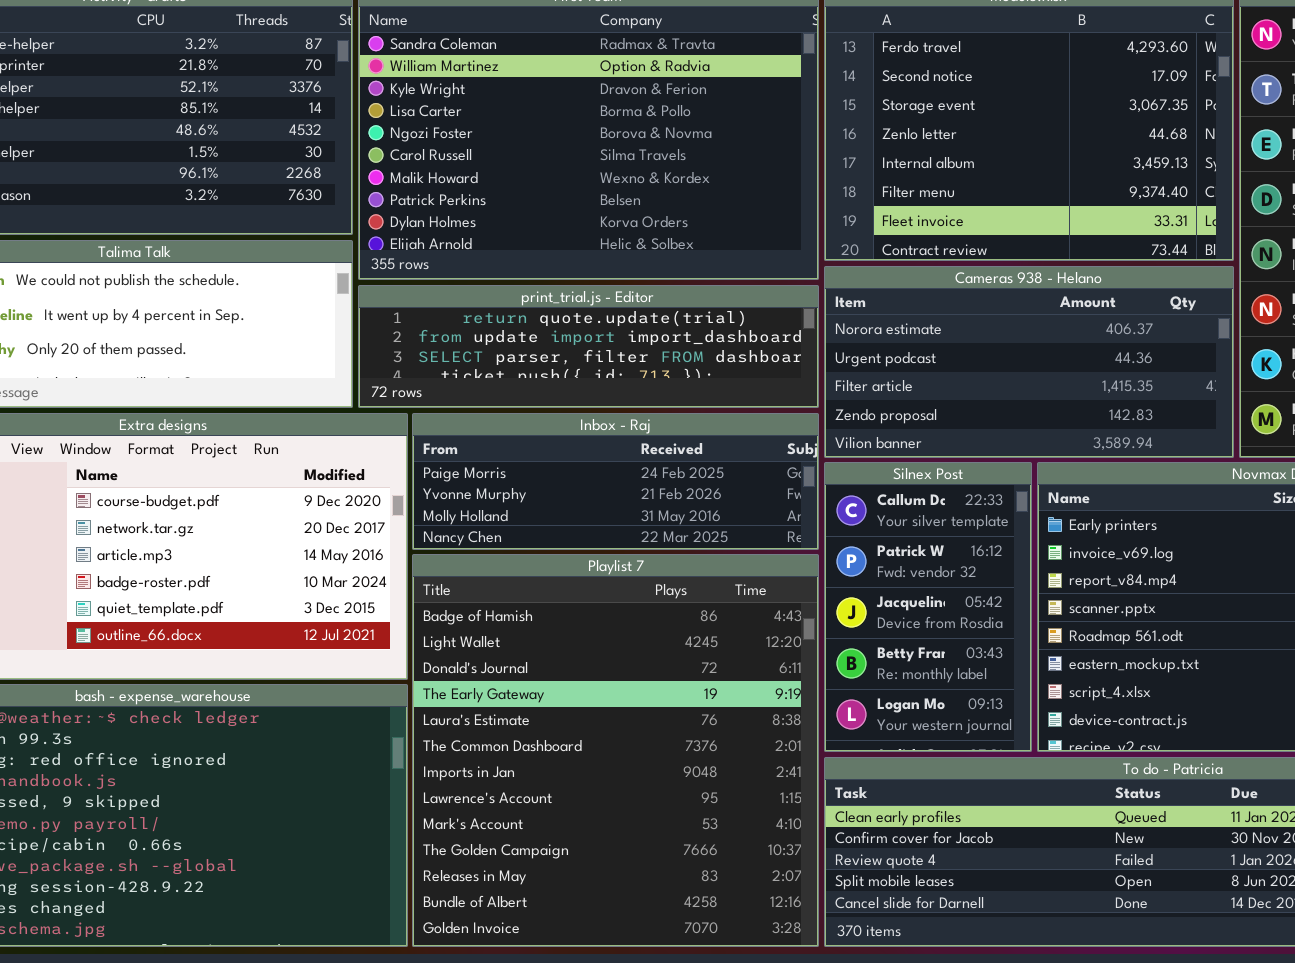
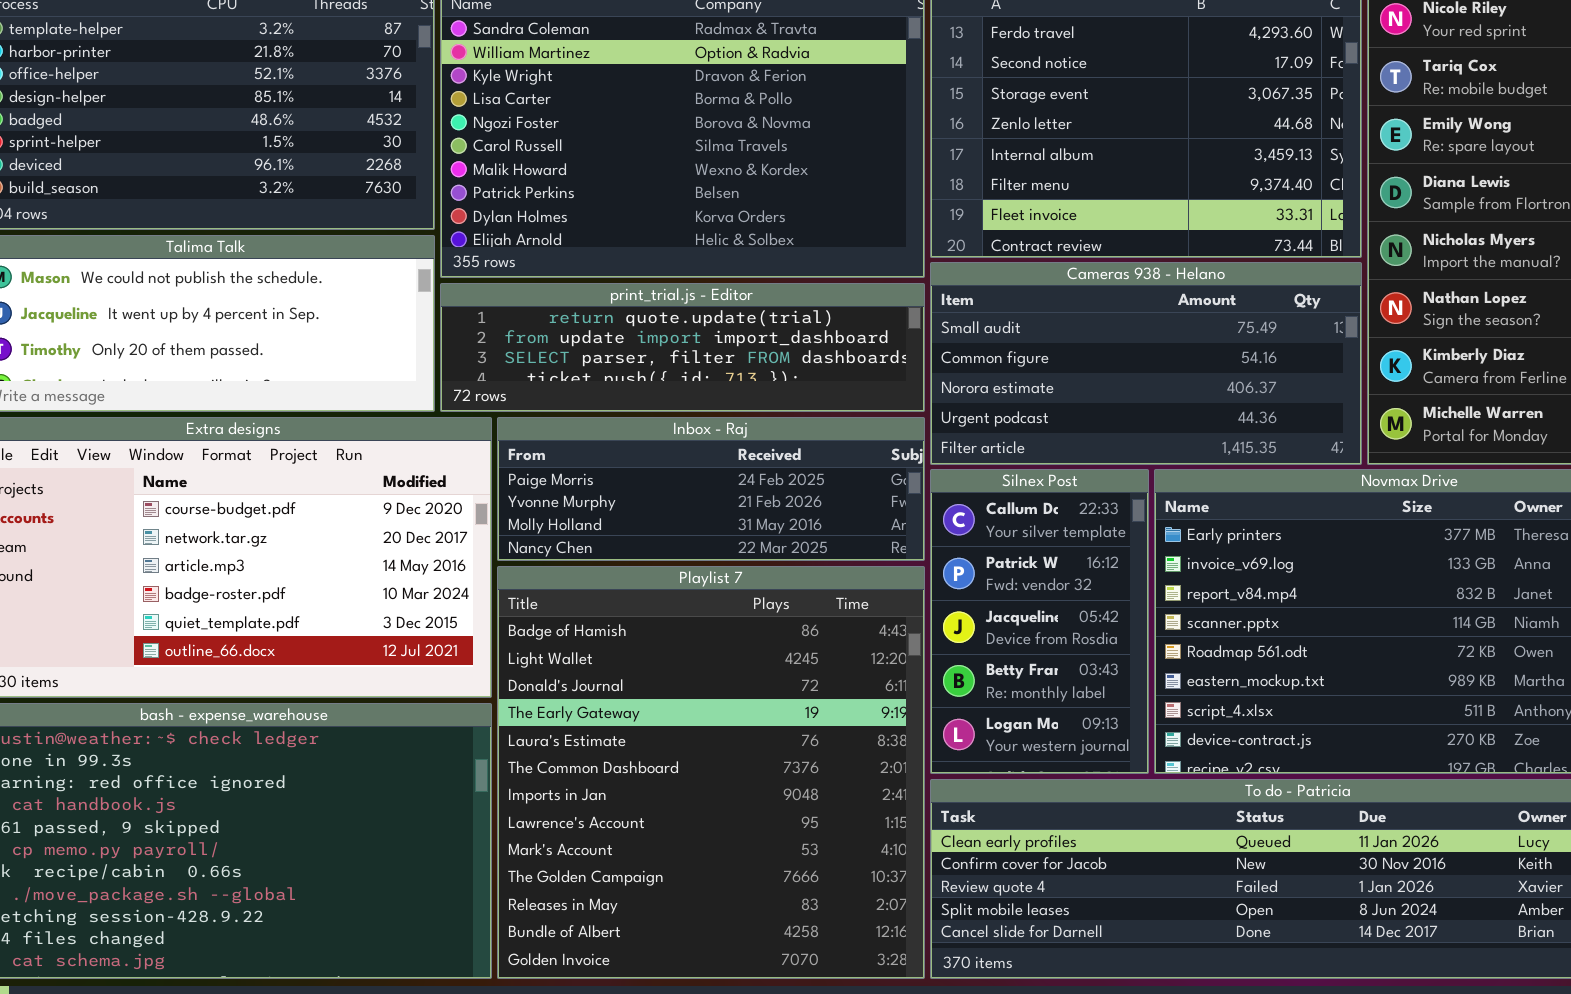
Cameras 938 - Helano: [824,266,1234,458] -> [930,262,1362,465], scrolled up 2 rows

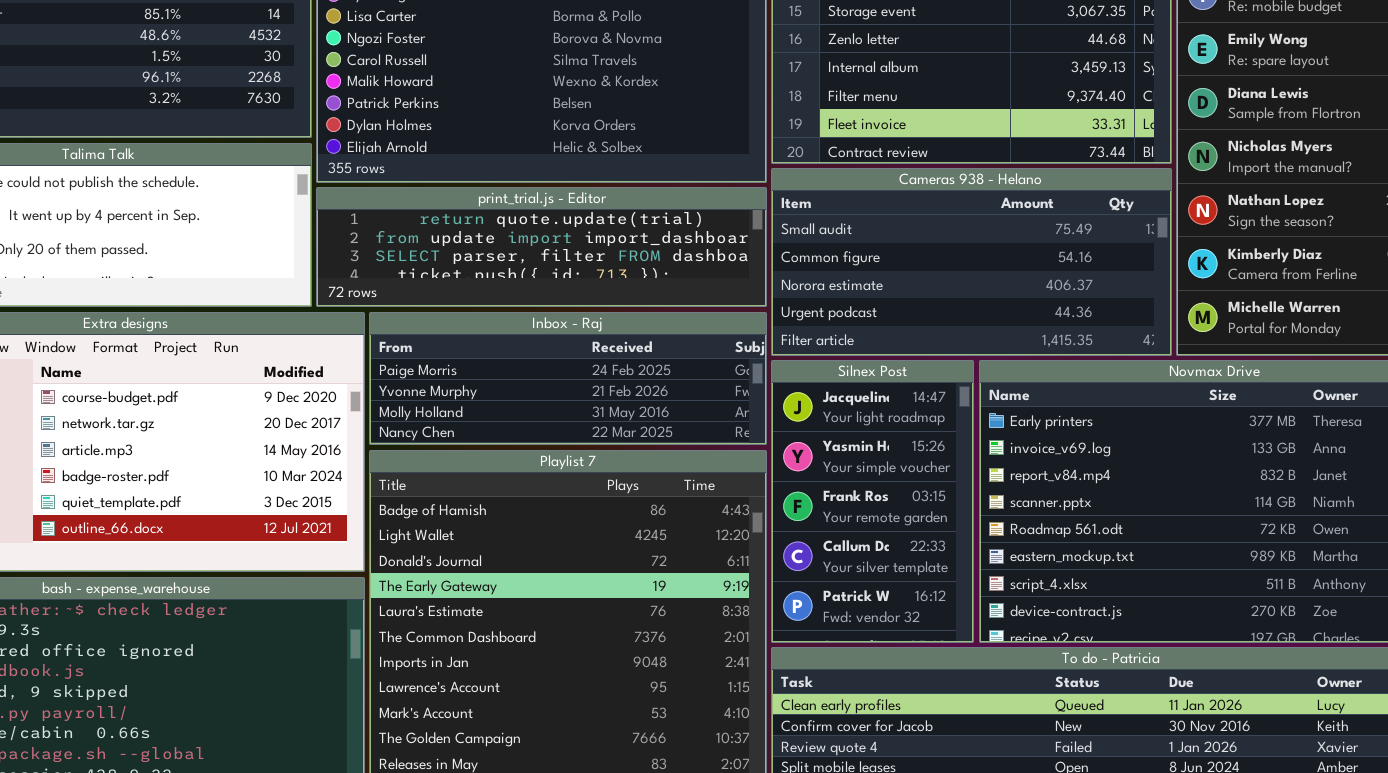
Silnex Post: [930,469,1149,774] -> [771,360,974,643], scrolled up 3 rows

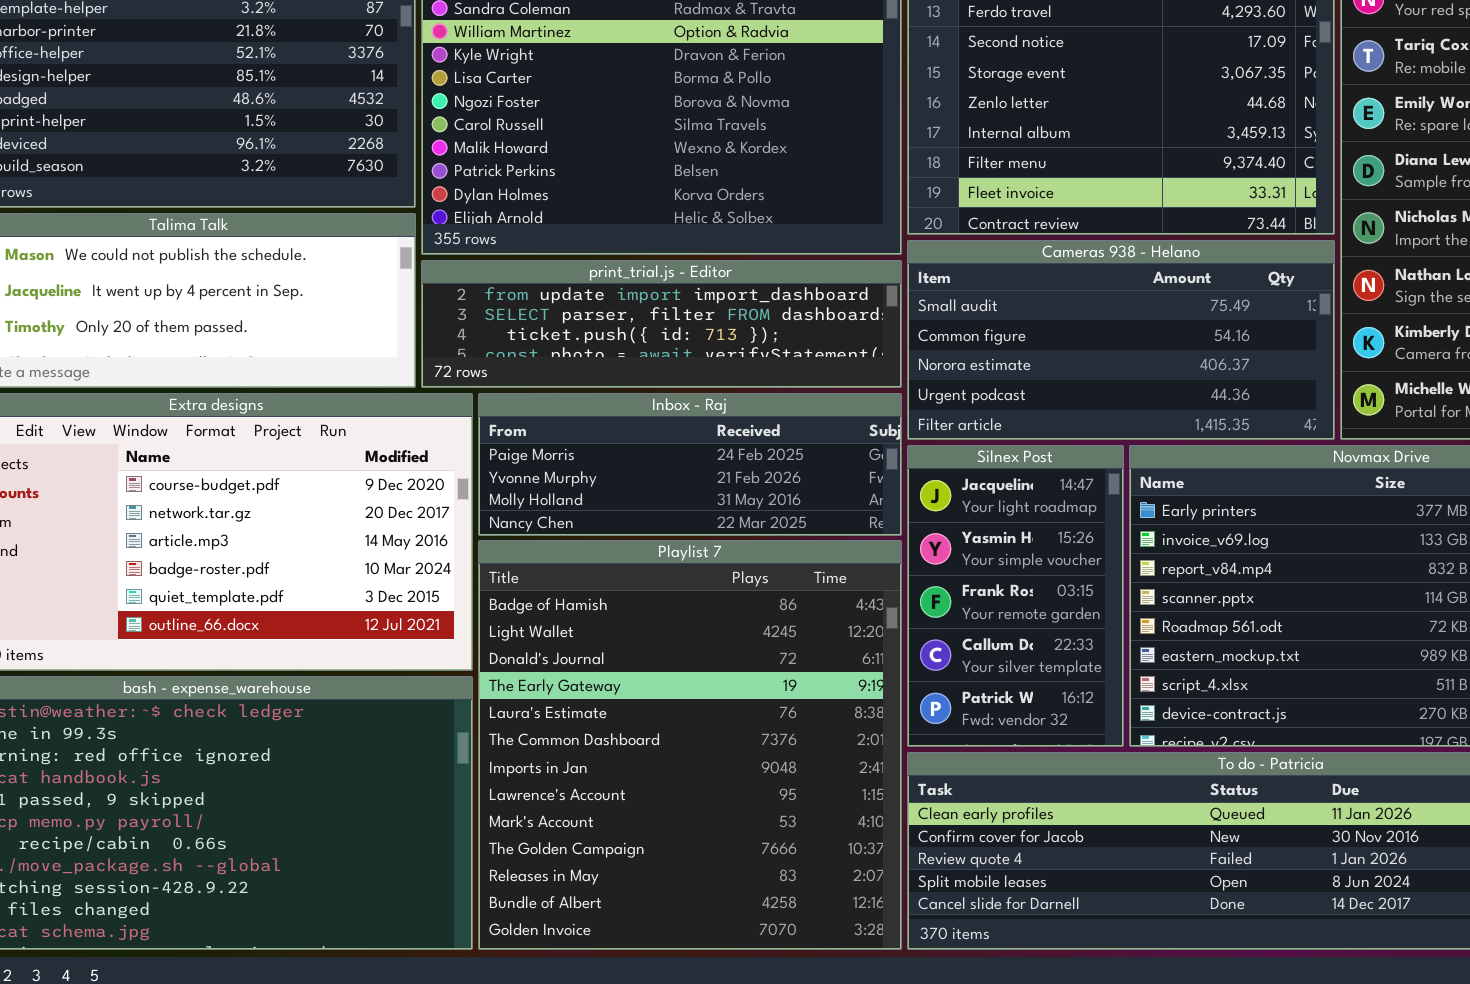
print_trial.js - Editor: [316,187,767,307] -> [421,260,902,388], scrolled down 1 row

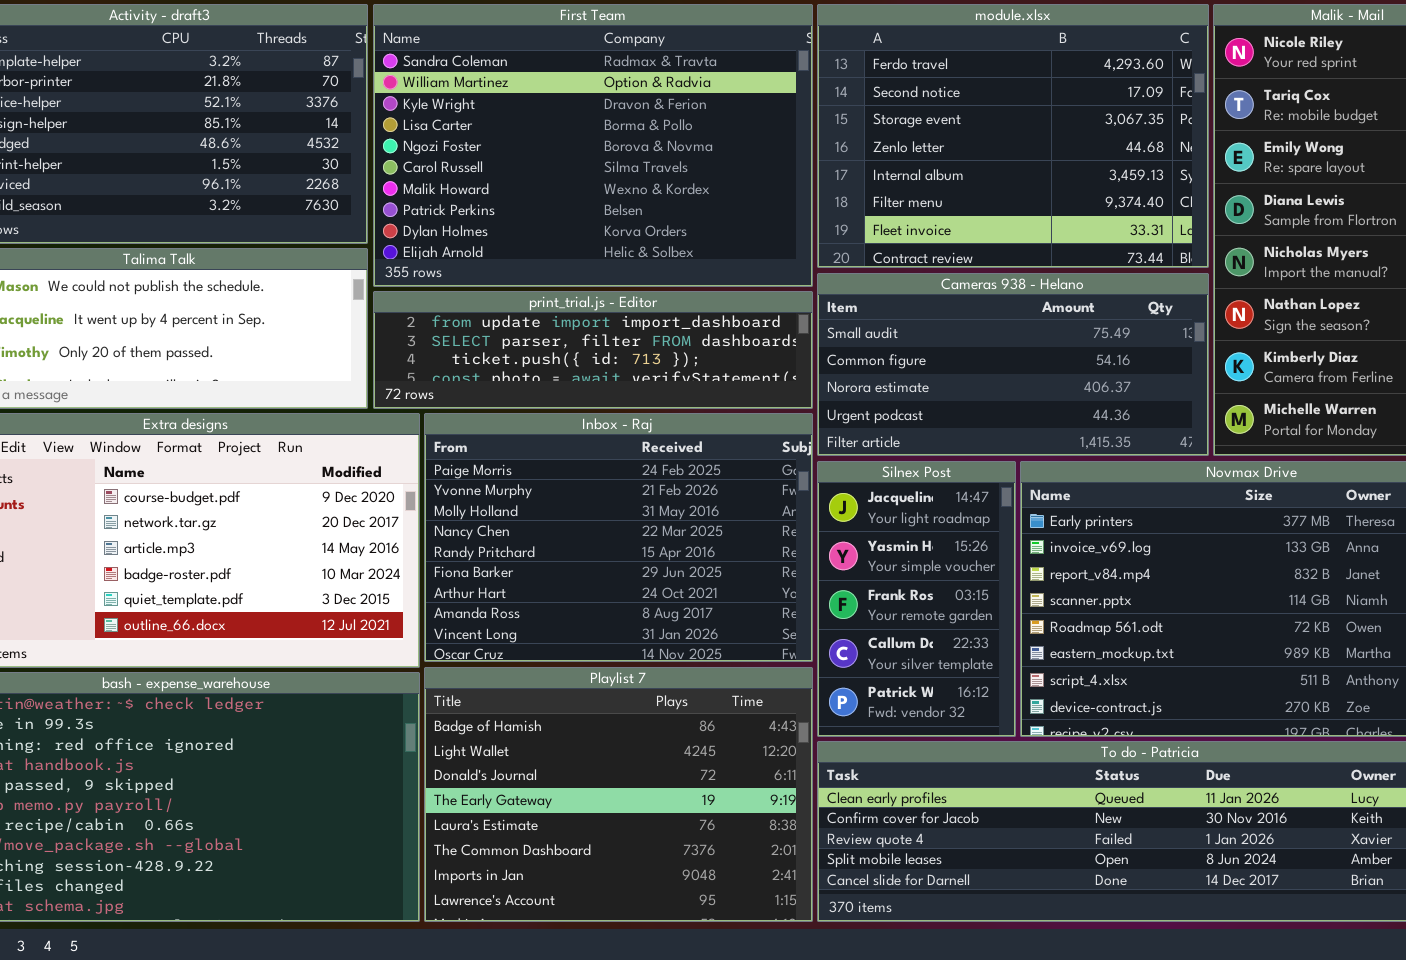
Inbox - Raj: [478,393,902,536] -> [424,413,813,662], resized
Playlist 7: [478,540,902,950] -> [424,667,813,922], resized

